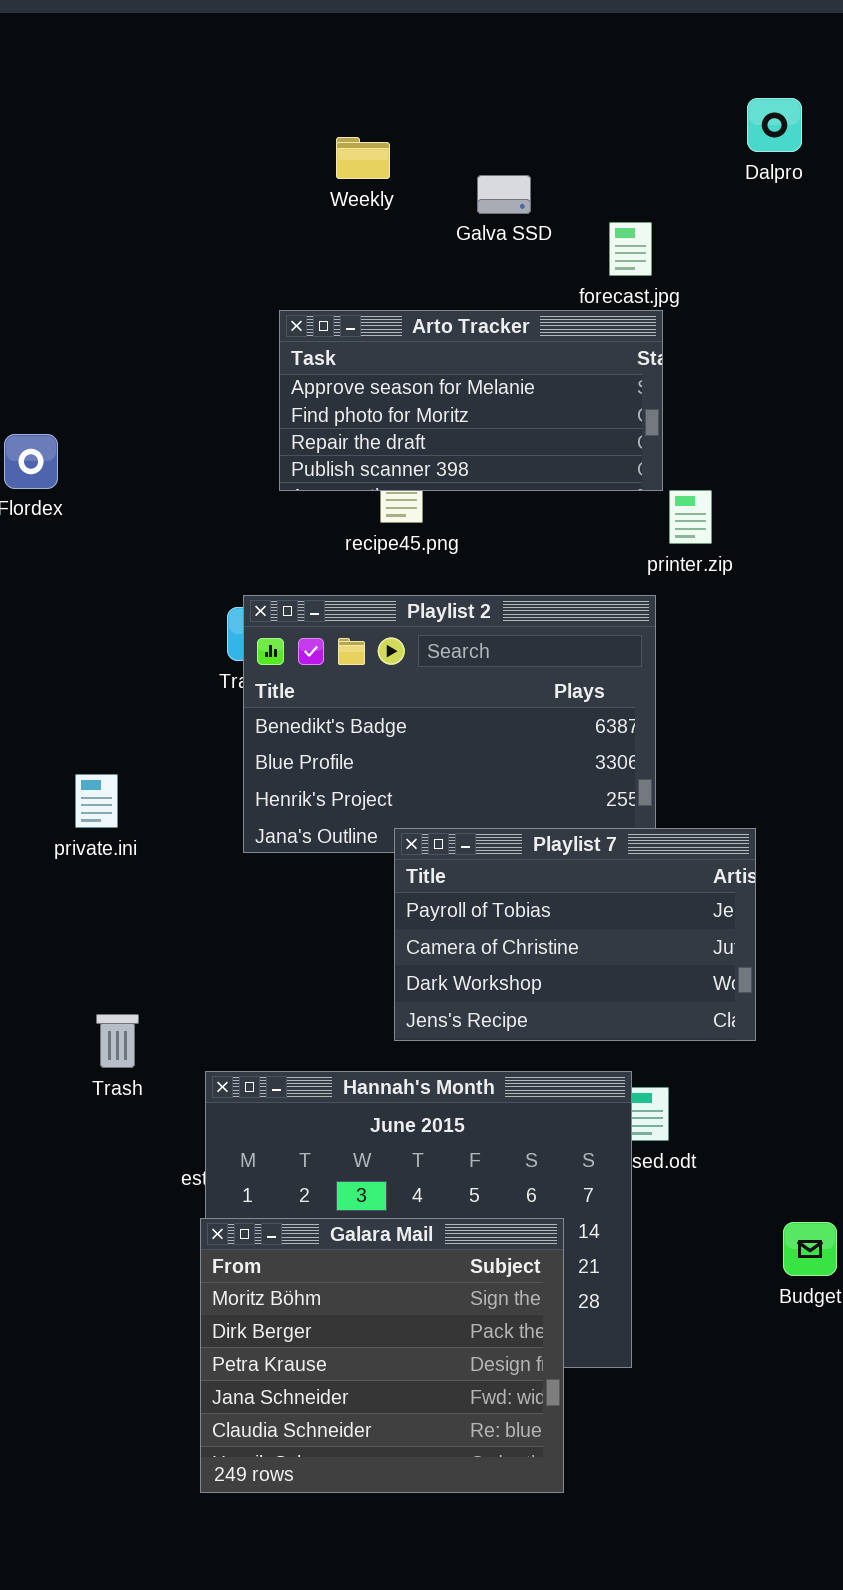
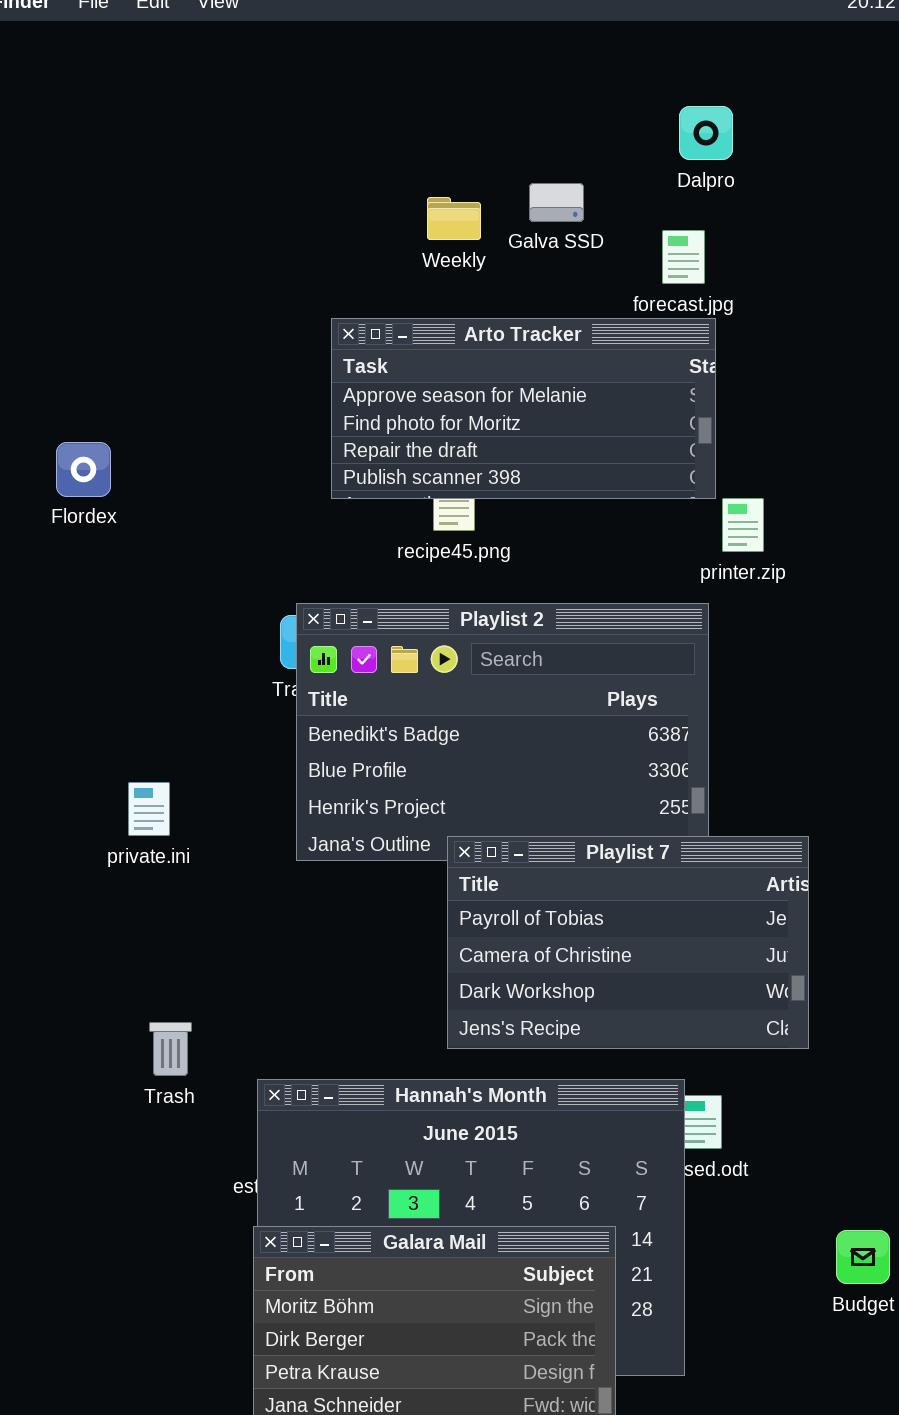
Dalpro: [747,98,802,152] -> [679,106,733,160], moved
Weekly: [336,137,390,179] -> [427,197,481,240], moved

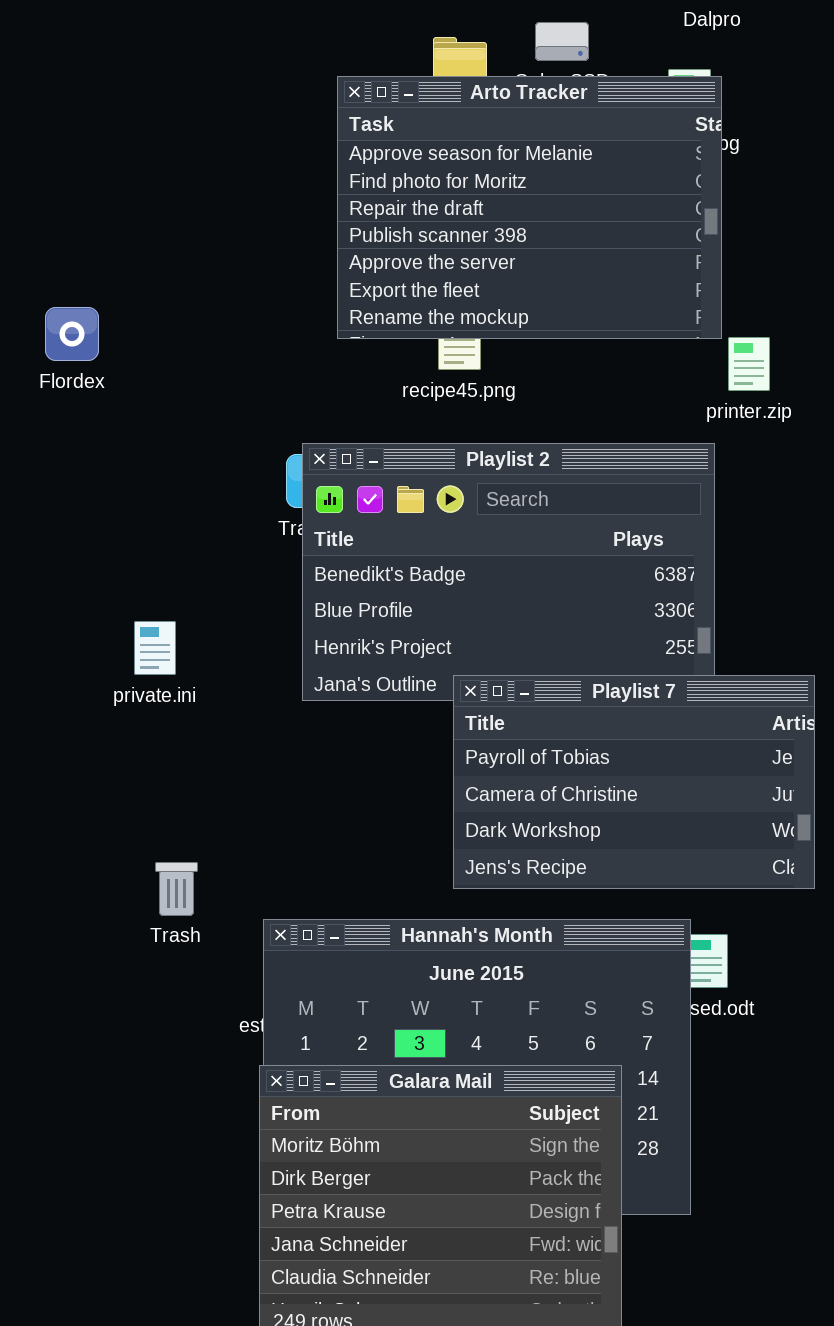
Arto Tracker: [331,318,716,499] -> [337,76,722,339], resized
Flordex: [56,442,111,497] -> [45,307,99,361], moved

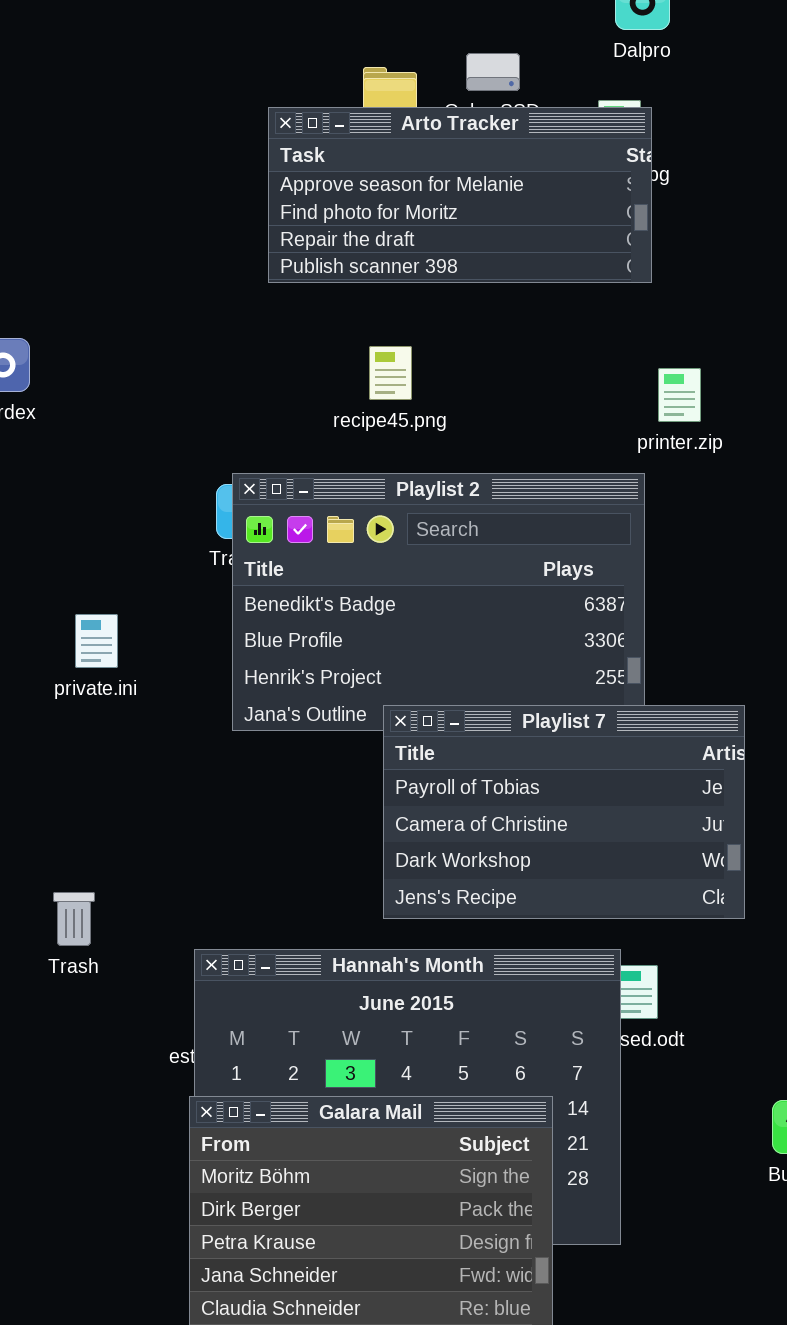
Arto Tracker: [337,76,722,339] -> [268,107,652,283], resized
private.ini: [134,621,176,675] -> [75,614,118,668], moved
Trash: [155,862,198,916] -> [53,892,95,946], moved

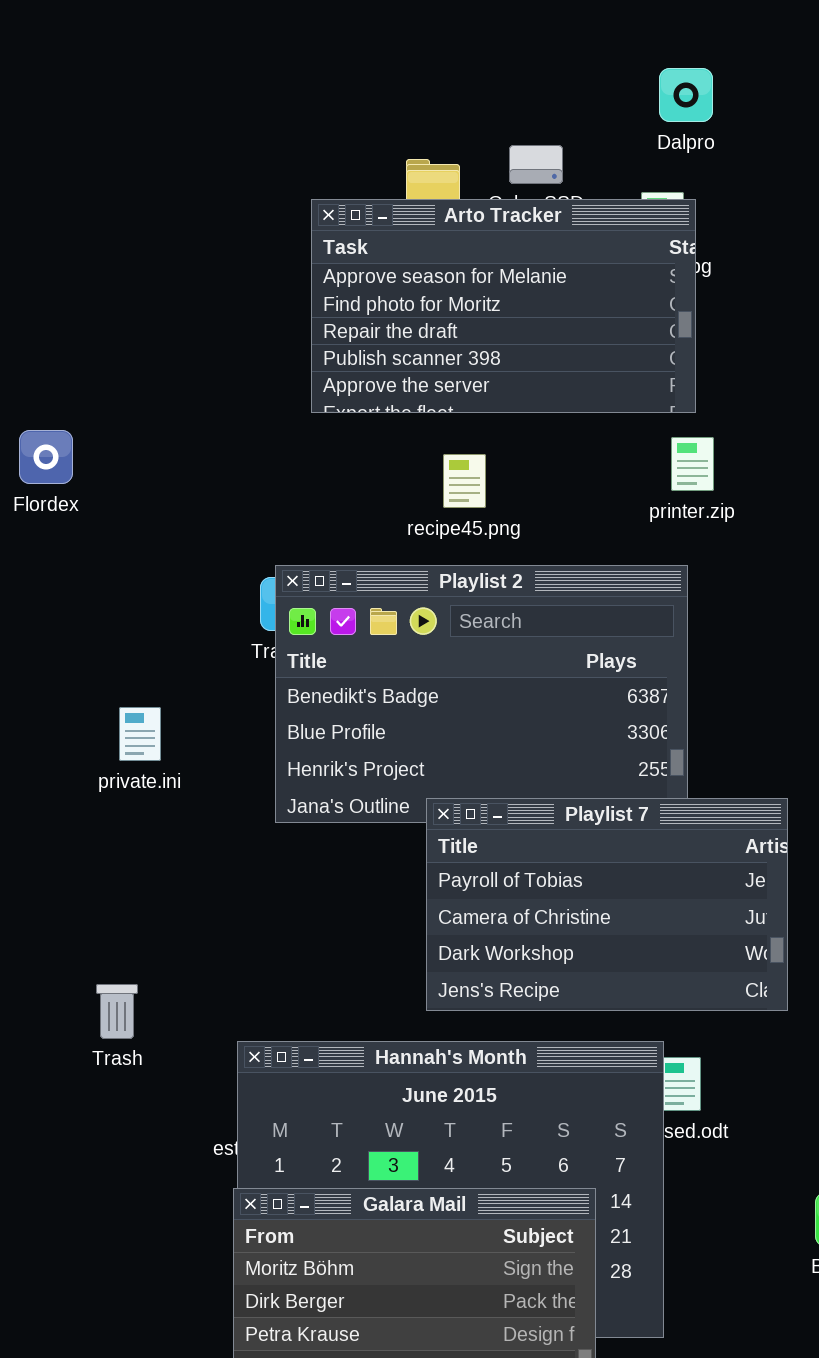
Arto Tracker: [268,107,652,283] -> [311,199,696,413], resized
recipe45.png: [369,346,412,400] -> [443,454,486,508], moved
printer.zip: [658,368,701,422] -> [671,437,714,491], moved

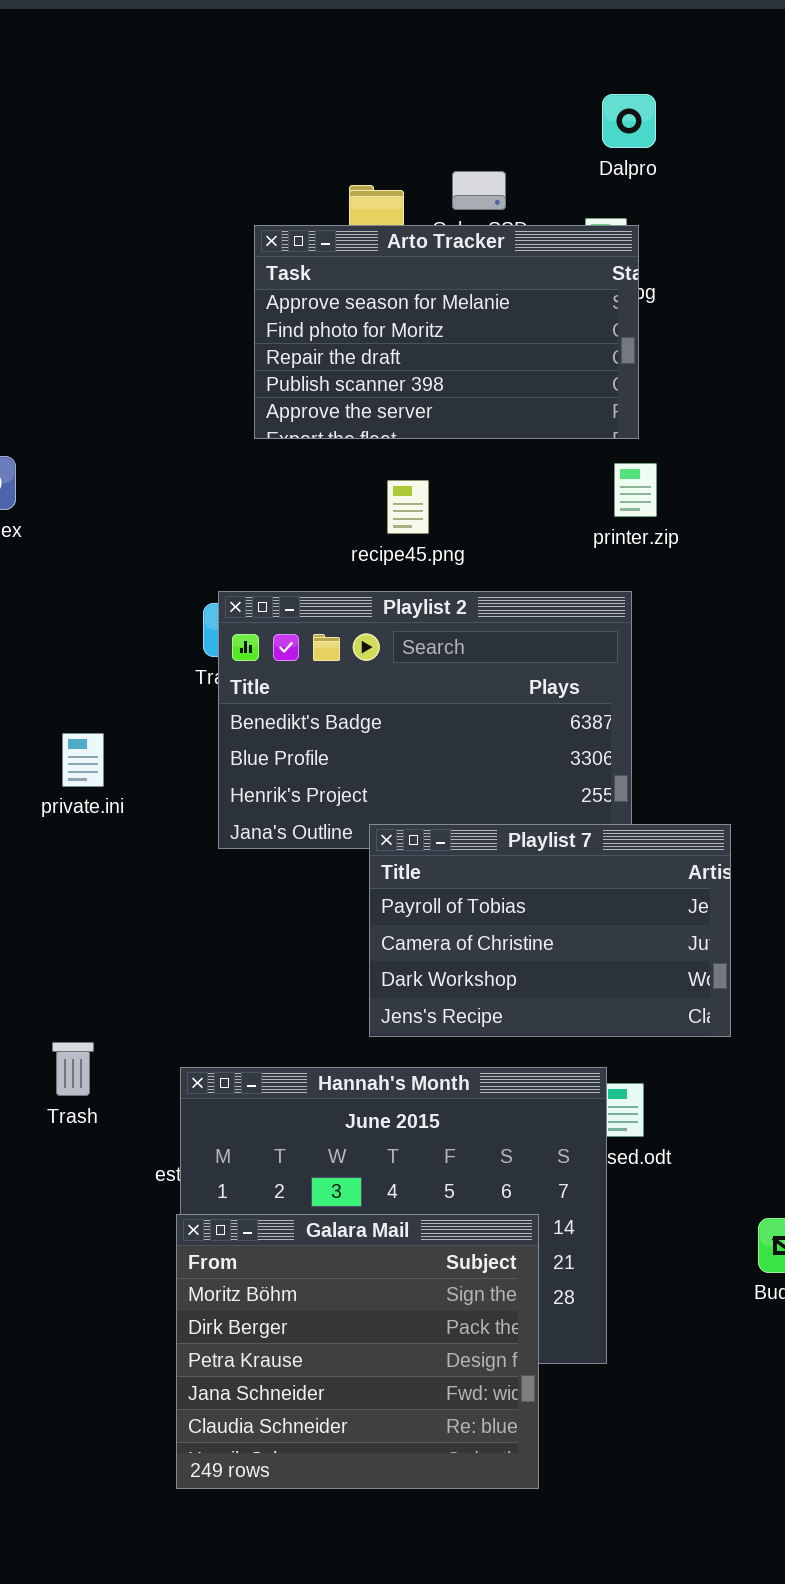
Trash: [96,984,138,1039] -> [52,1042,94,1096], moved

